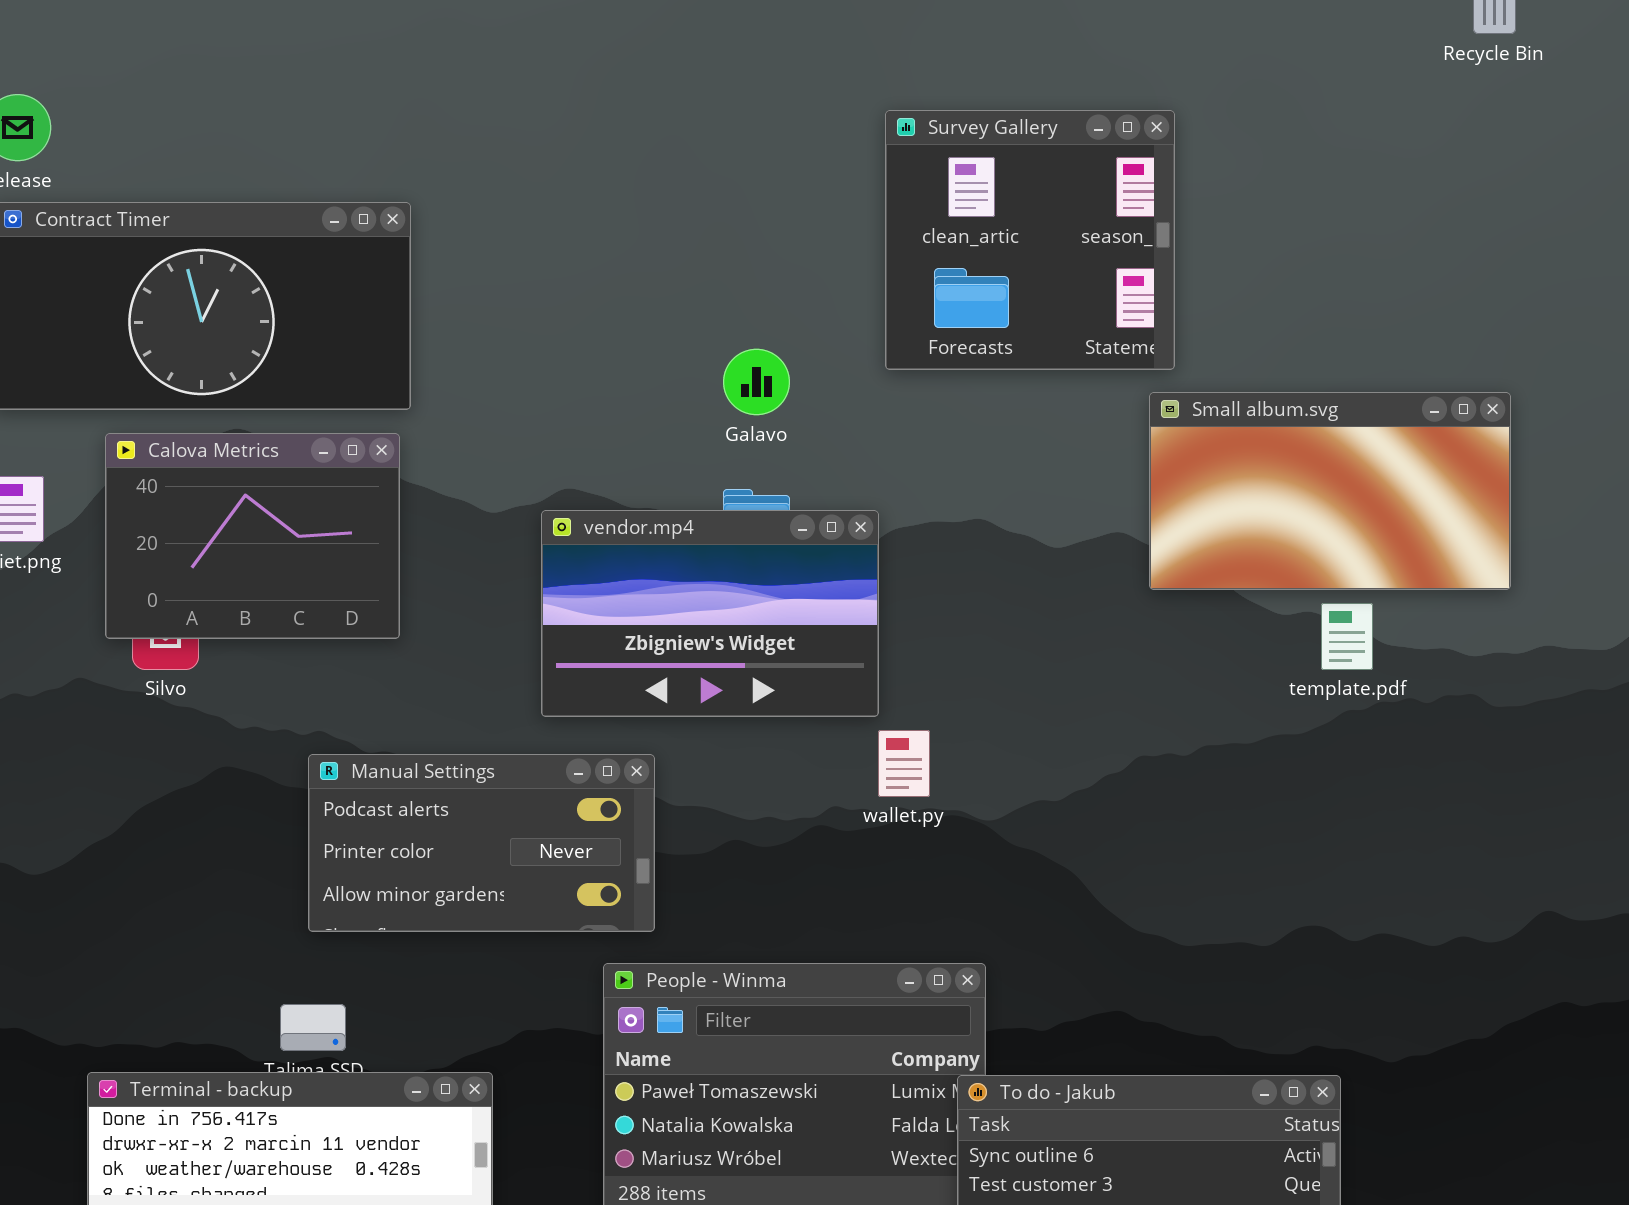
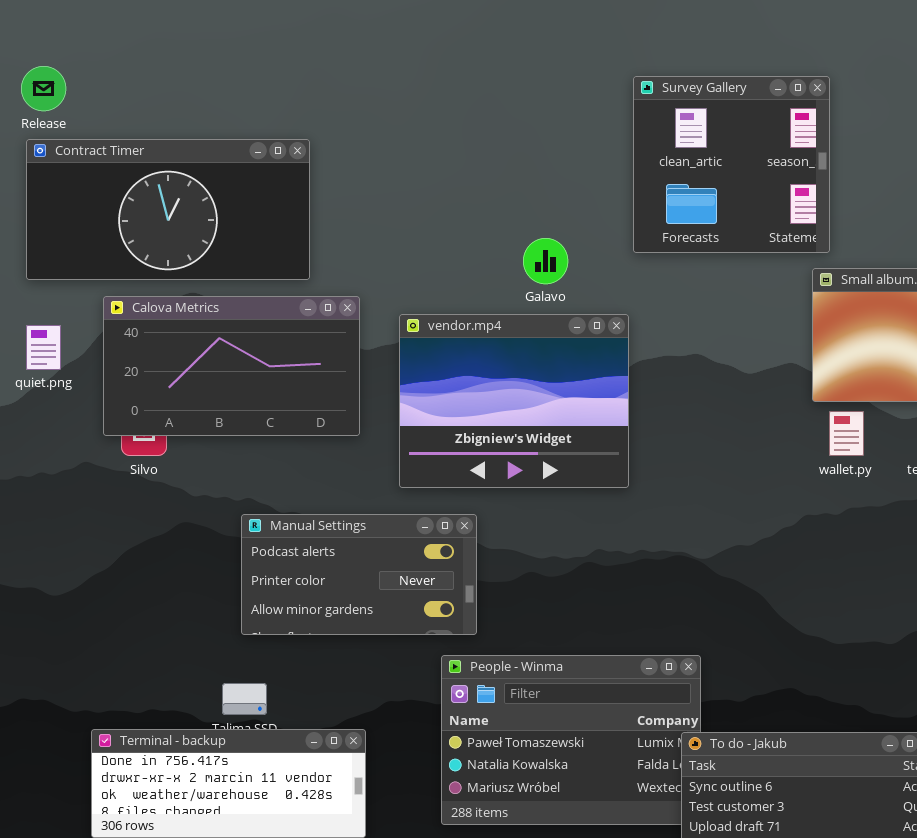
Calova Metrics: [105,433,400,639] -> [103,296,360,436], resized
vendor.mp4: [541,510,879,717] -> [399,314,629,488], resized
wallet.py: [878,730,930,797] -> [829,411,864,456], moved

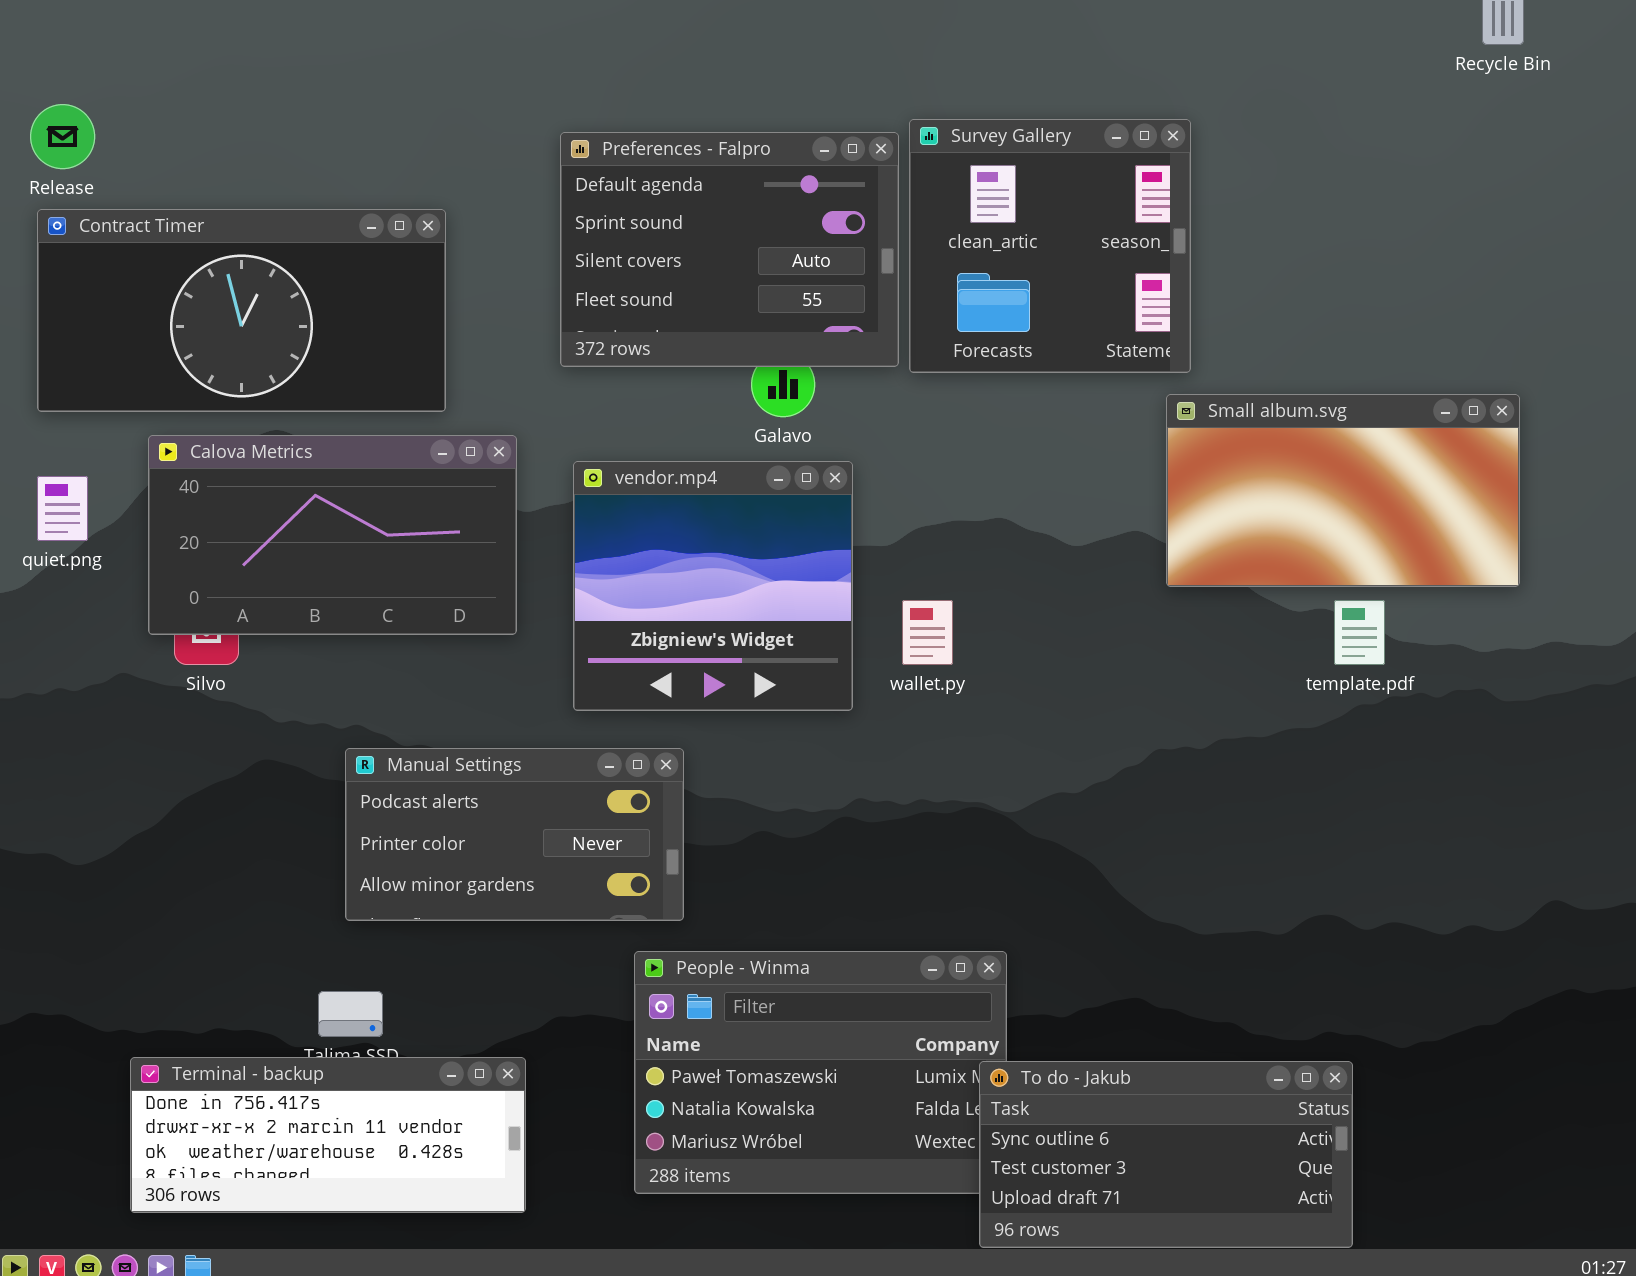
Preferences - Falpro: none -> [560,132,899,367], opened
vendor.mp4: [399,314,629,488] -> [573,461,853,711], resized
wallet.py: [829,411,864,456] -> [902,600,953,665], moved

